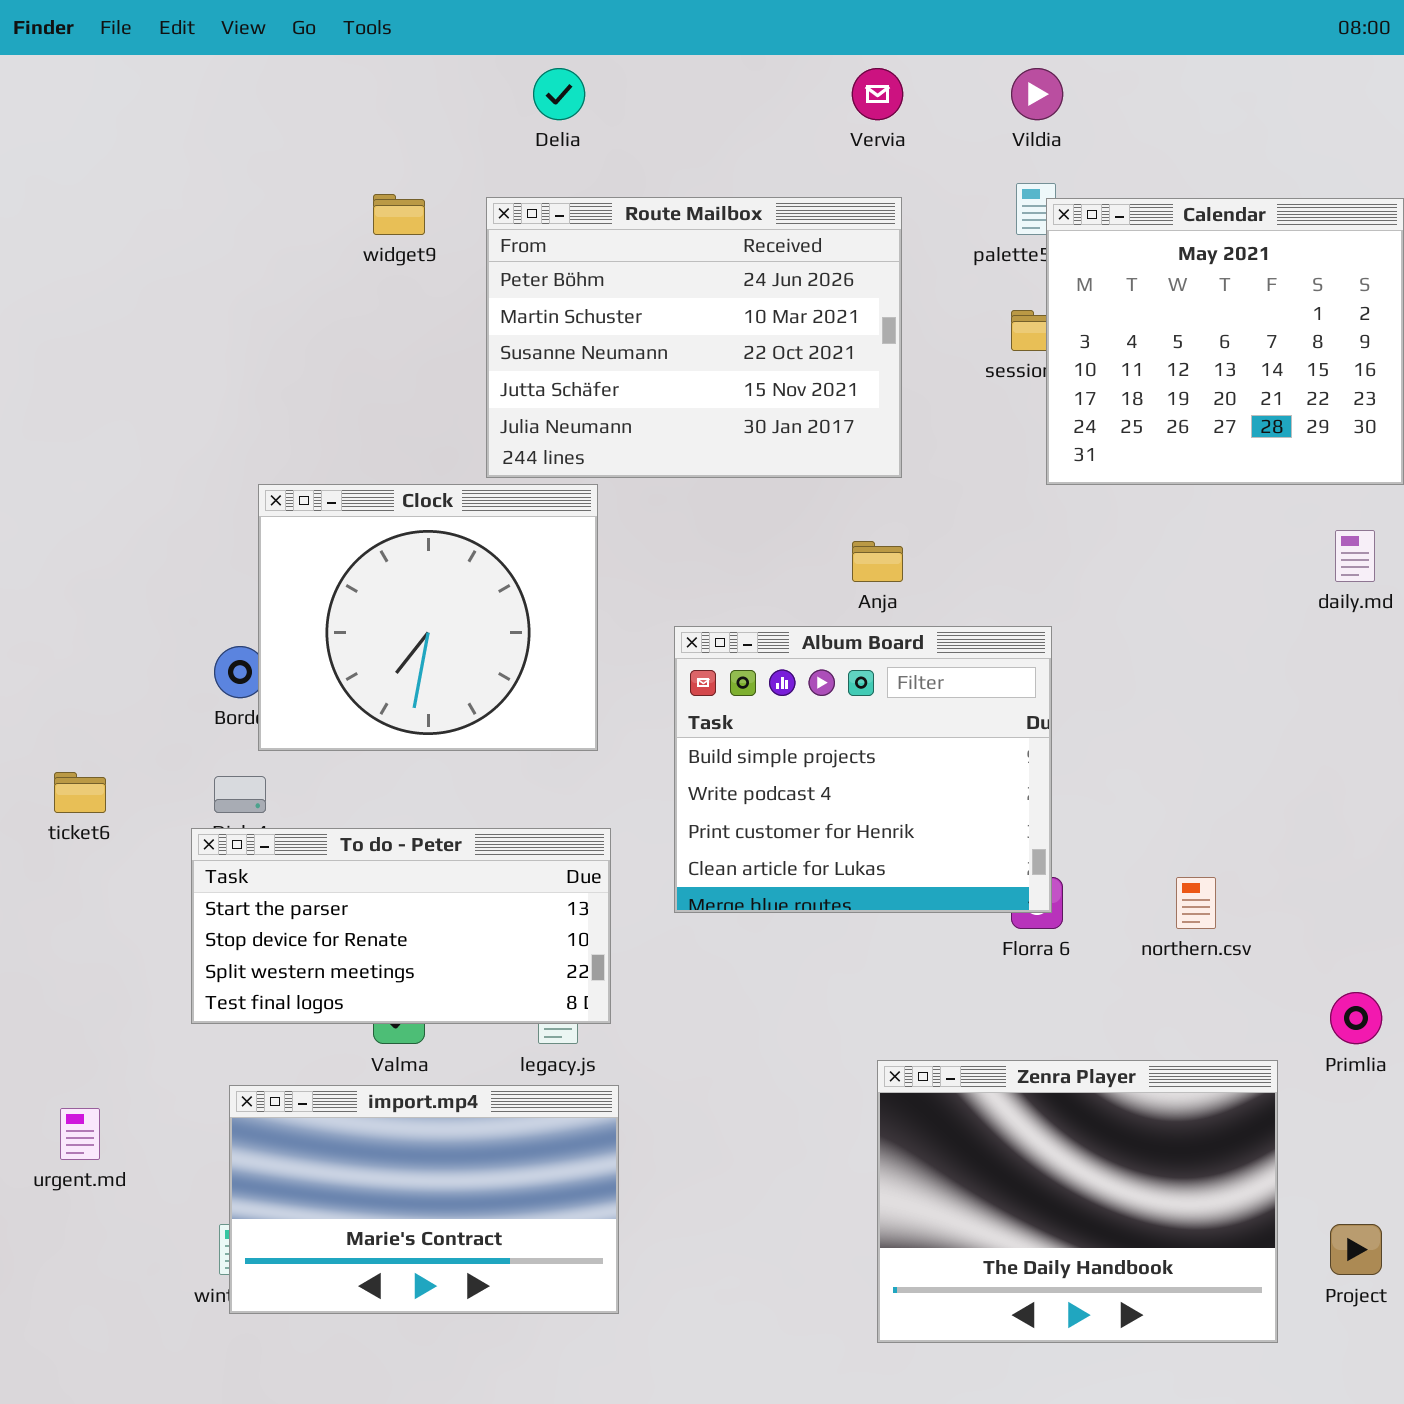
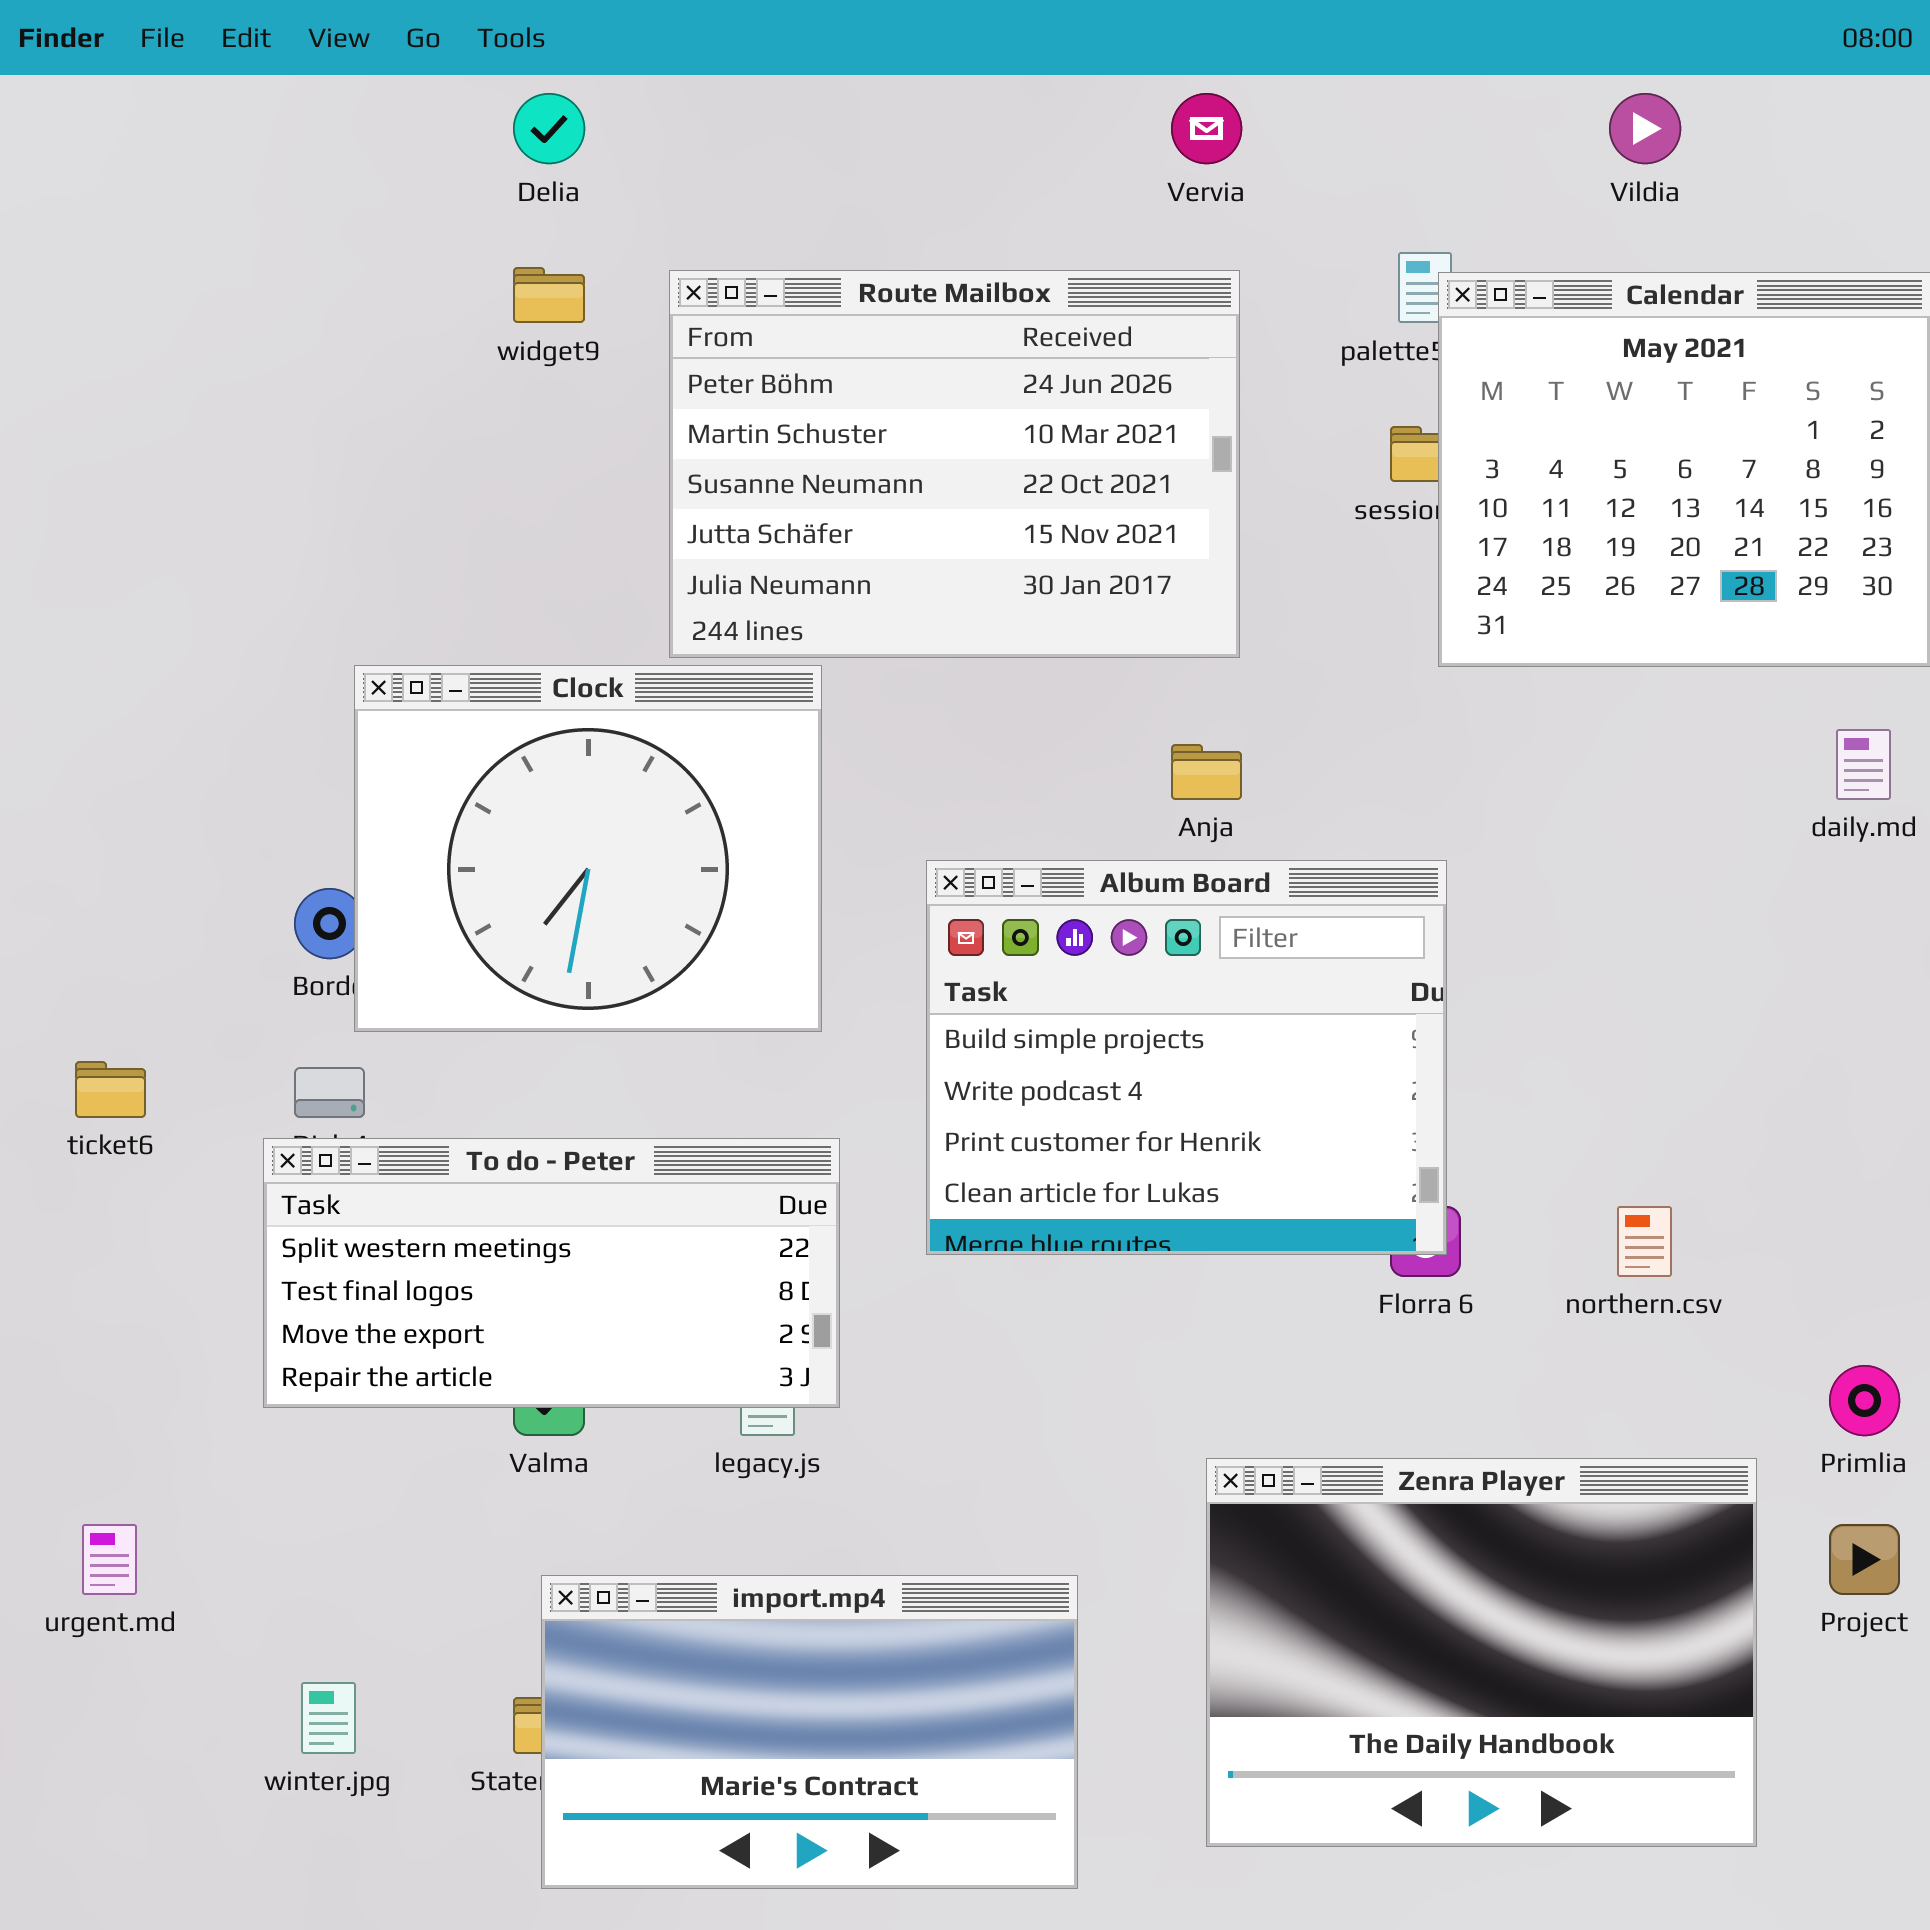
Delia: [533,68,585,120] -> [513,93,585,164], moved
Vildia: [1011,68,1063,120] -> [1609,93,1681,164], moved
To do - Peter: [191,828,611,1024] -> [263,1138,840,1408], scrolled down 2 rows
import.mp4: [229,1085,619,1314] -> [541,1575,1078,1889], moved
Project: [1330,1224,1382,1275] -> [1829,1524,1900,1595], moved

